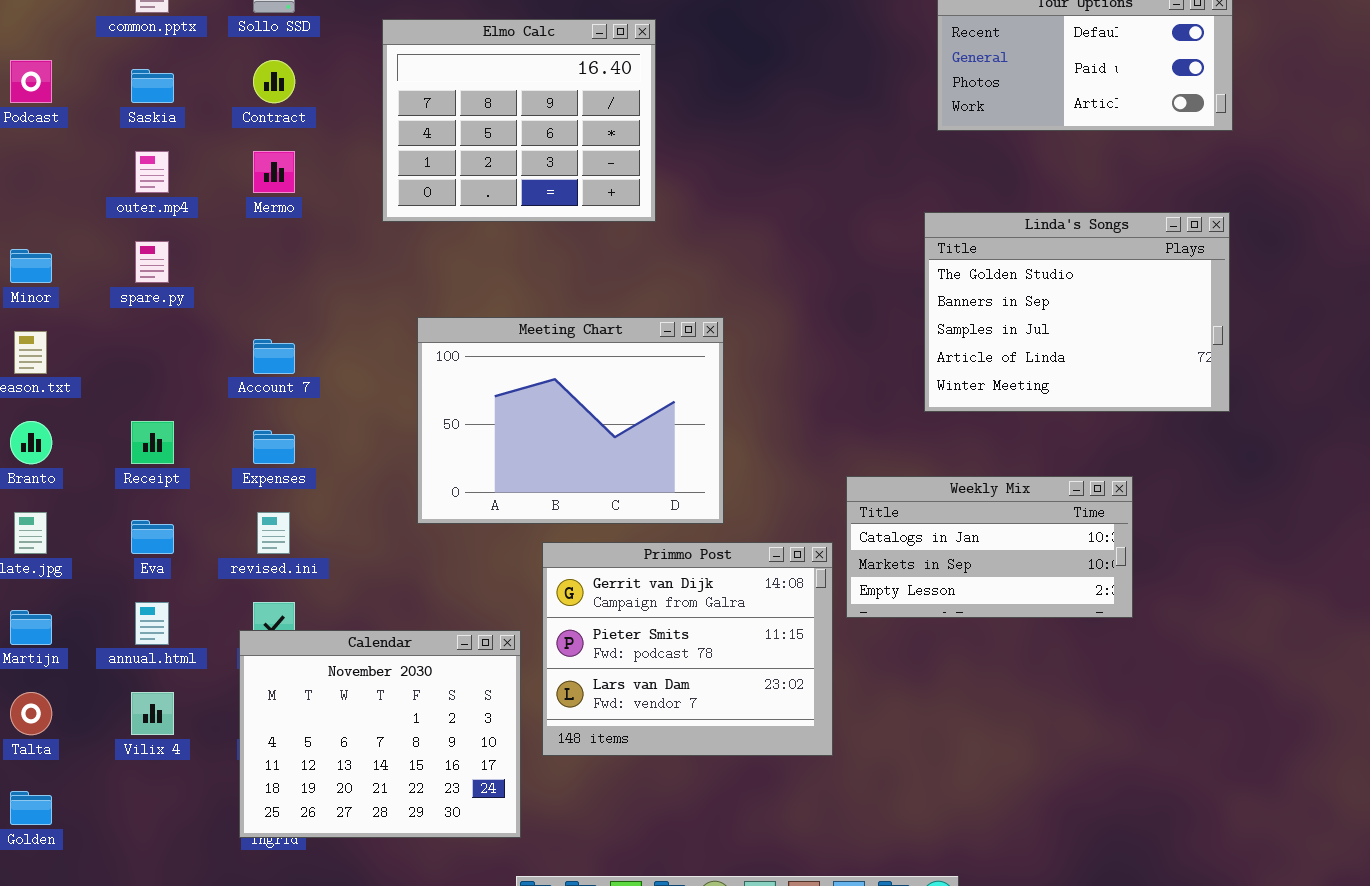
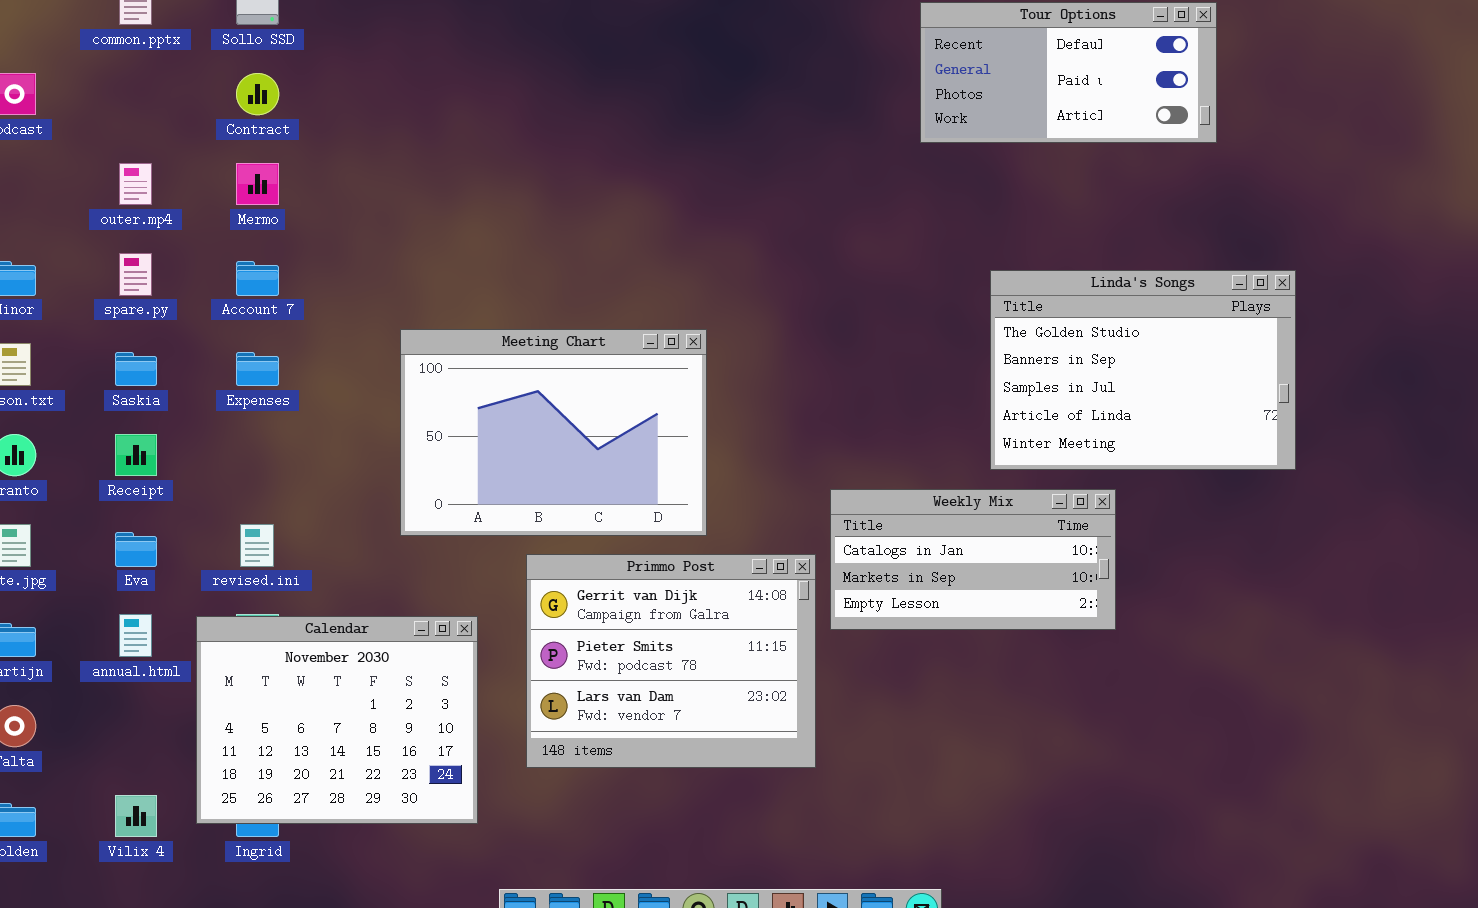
Elmo Calc: [382,19,656,222] -> none, closed
Saskia: [131,69,174,103] -> [115,352,157,386], moved
Linda's Songs: [924,212,1230,412] -> [990,270,1296,470], moved
Account 7: [253,339,295,374] -> [236,261,279,296], moved
Expenses: [253,430,295,464] -> [236,352,279,386], moved
Calendar: [239,630,521,838] -> [196,616,478,824], moved
Vilix 4: [131,692,174,735] -> [115,795,157,837], moved

